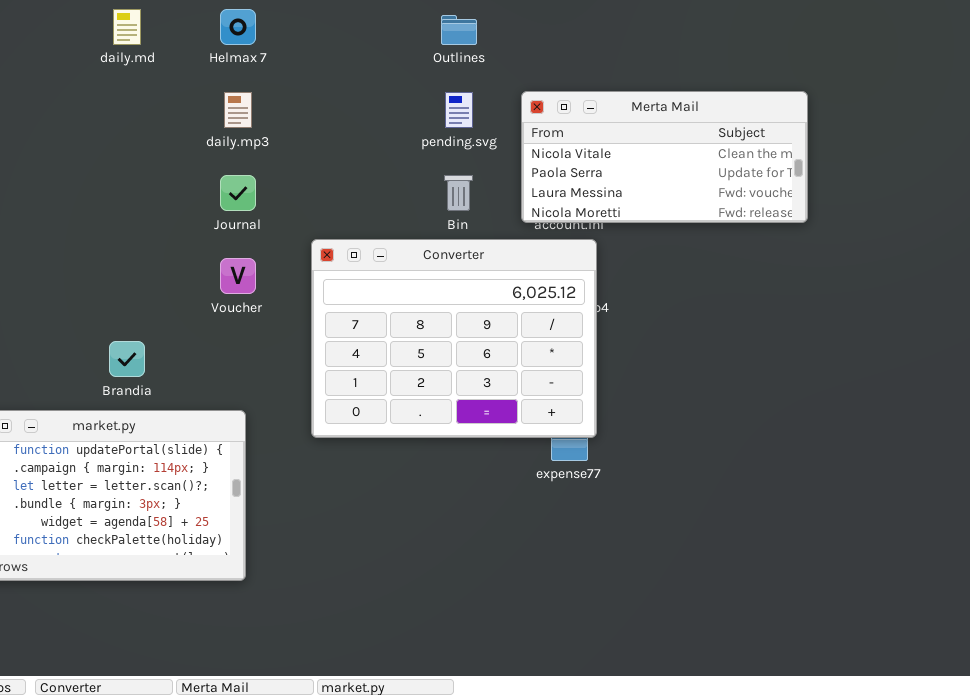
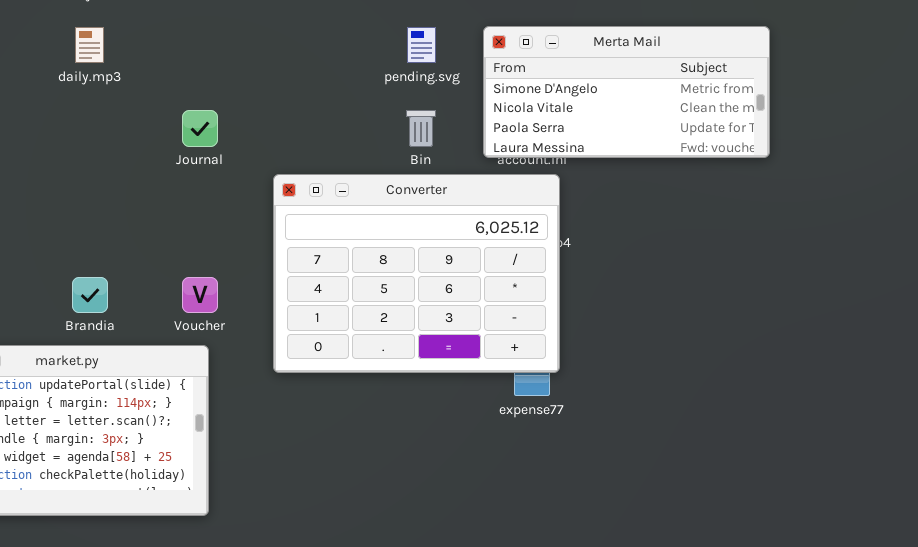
Merta Mail: [521,91,808,223] -> [483,26,770,158], scrolled up 1 row
daily.mp3: [224,92,252,128] -> [75,27,104,63], moved
Voucher: [220,258,256,294] -> [182,277,218,313], moved

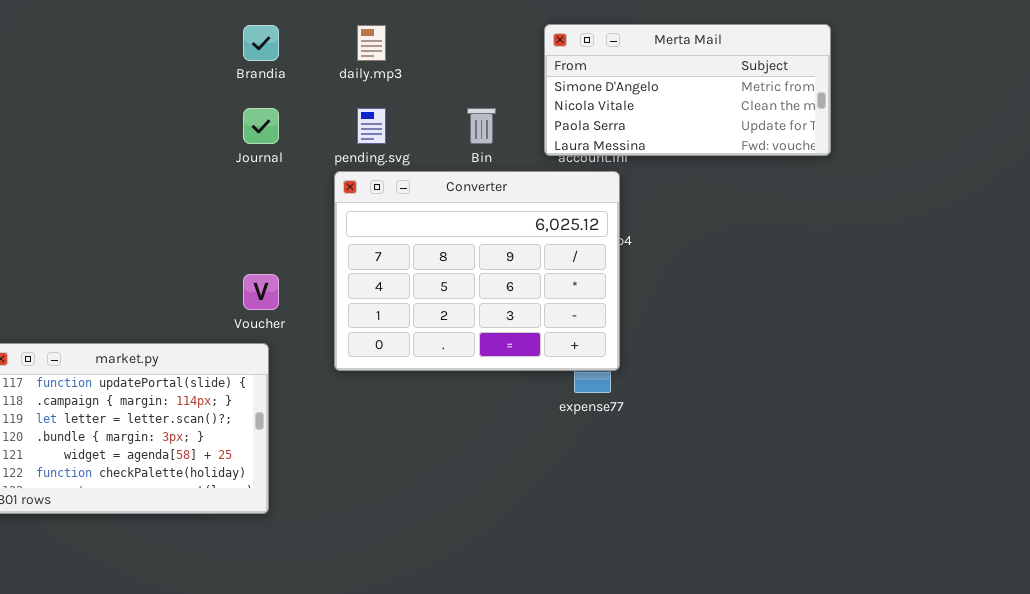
daily.mp3: [75,27,104,63] -> [357,25,386,61], moved
pending.svg: [407,27,436,63] -> [357,108,386,144], moved
Brandia: [72,277,108,313] -> [243,25,279,61], moved

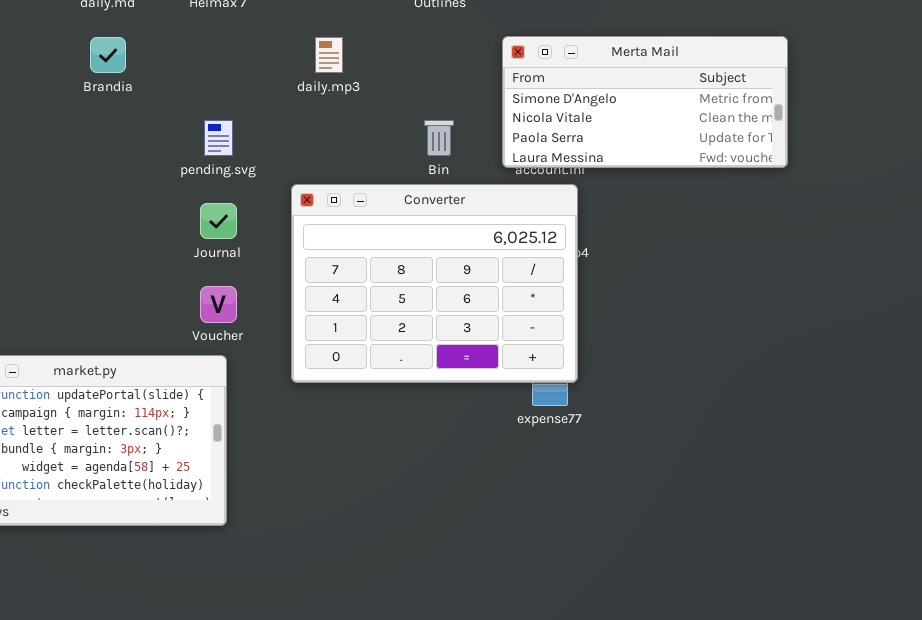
Brandia: [243,25,279,61] -> [90,37,126,73], moved
Journal: [243,108,279,144] -> [200,203,237,239], moved
pending.svg: [357,108,386,144] -> [204,120,233,156], moved

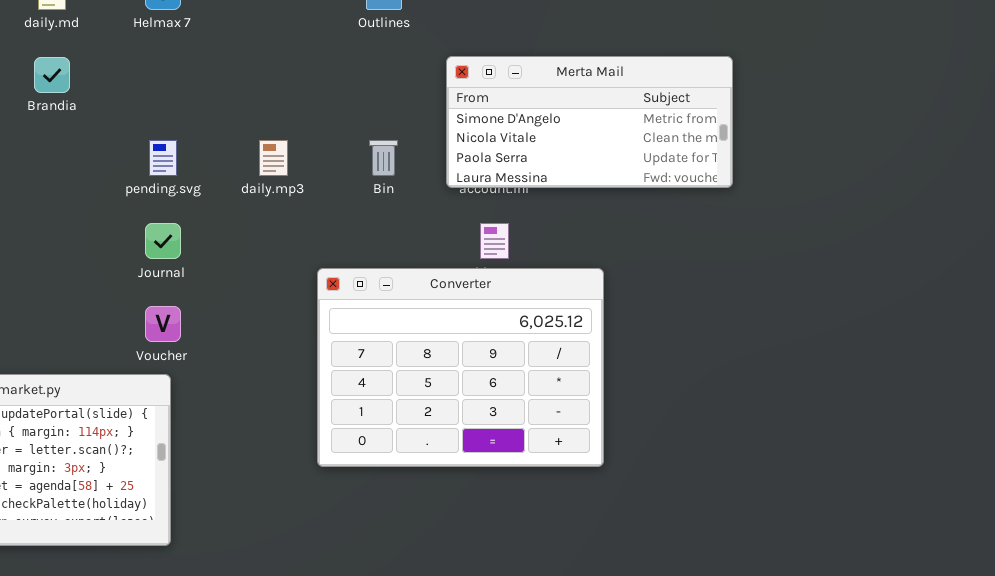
daily.mp3: [315,37,343,73] -> [259,140,288,176], moved
Converter: [291,184,578,383] -> [317,268,604,467], moved

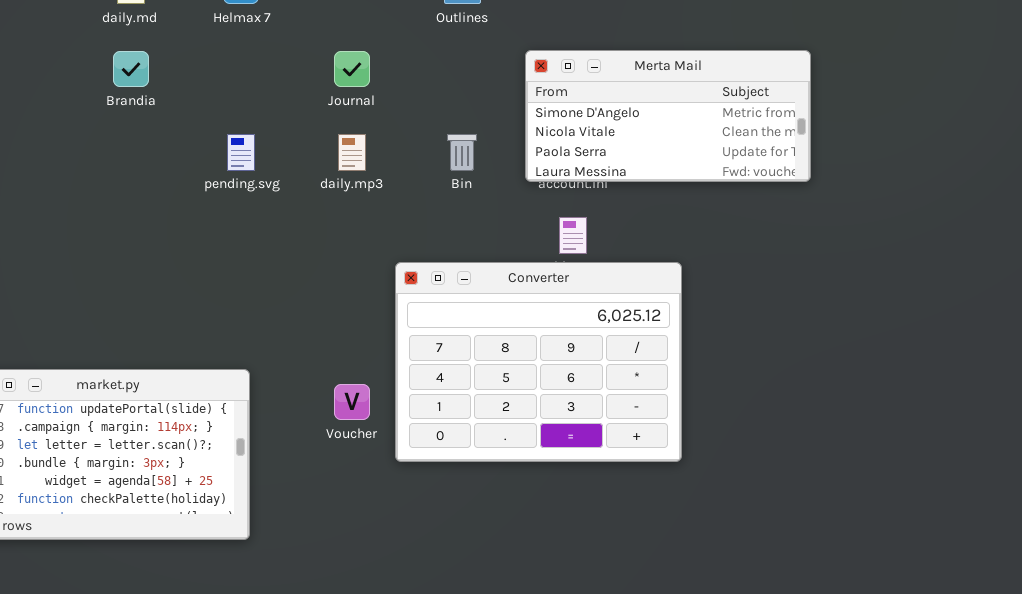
Journal: [145,223,181,259] -> [334,51,370,87], moved
Voucher: [145,306,181,342] -> [334,384,370,420], moved

